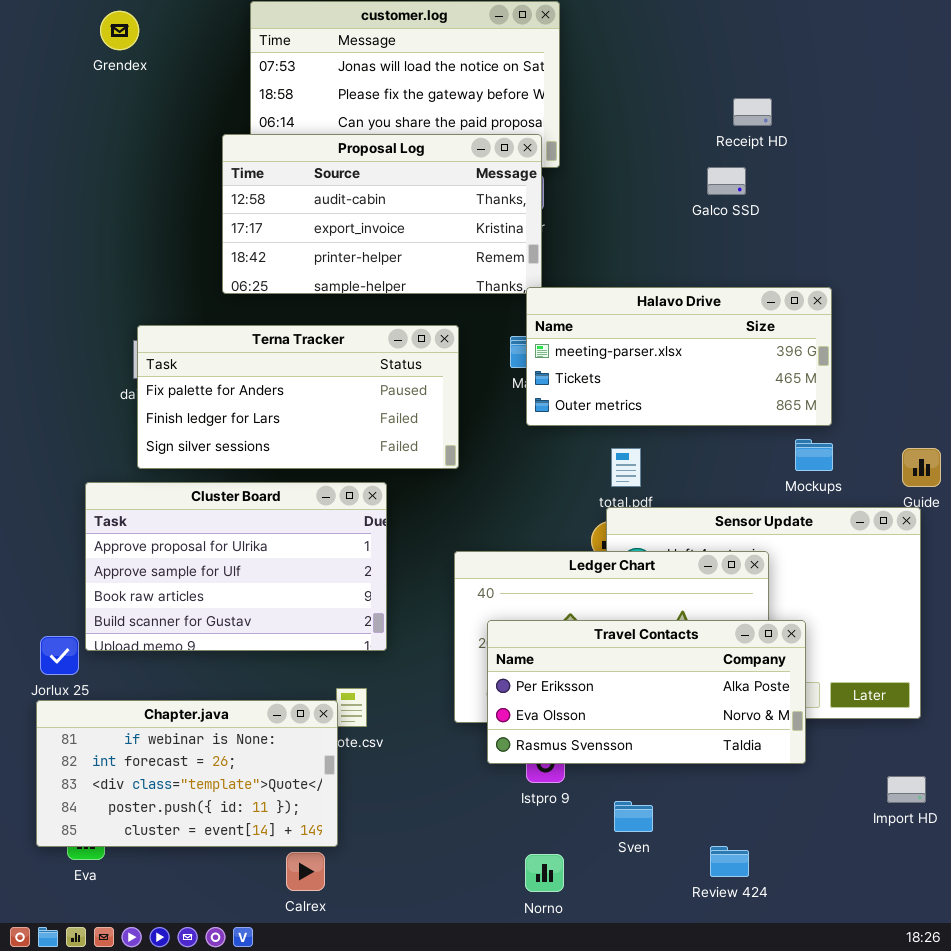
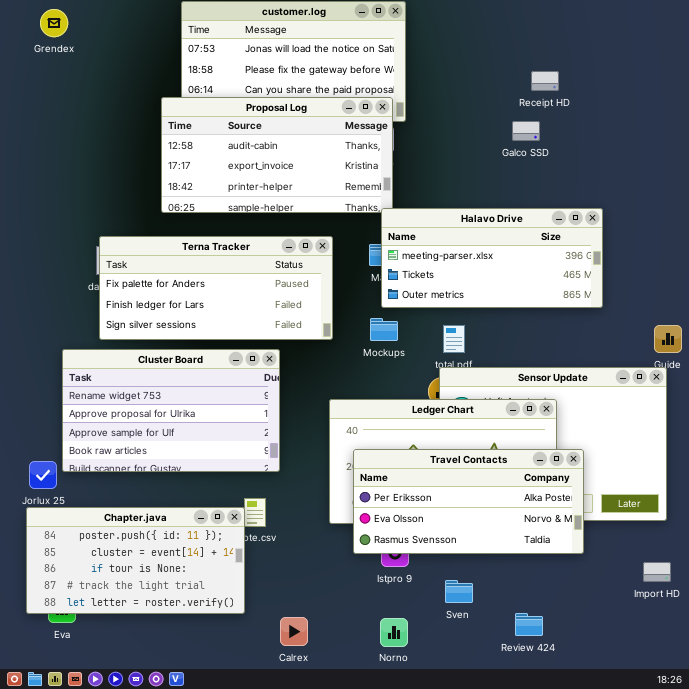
Grendex: [100,11,139,50] -> [40,9,68,37], moved
Mockups: [795,439,833,471] -> [370,318,398,341], moved
Cluster Board: [85,482,387,651] -> [62,349,280,472], scrolled up 1 row
Chapter.java: [36,700,338,847] -> [26,507,245,614], scrolled down 3 rows
Calrex: [286,852,325,891] -> [280,617,308,646], moved

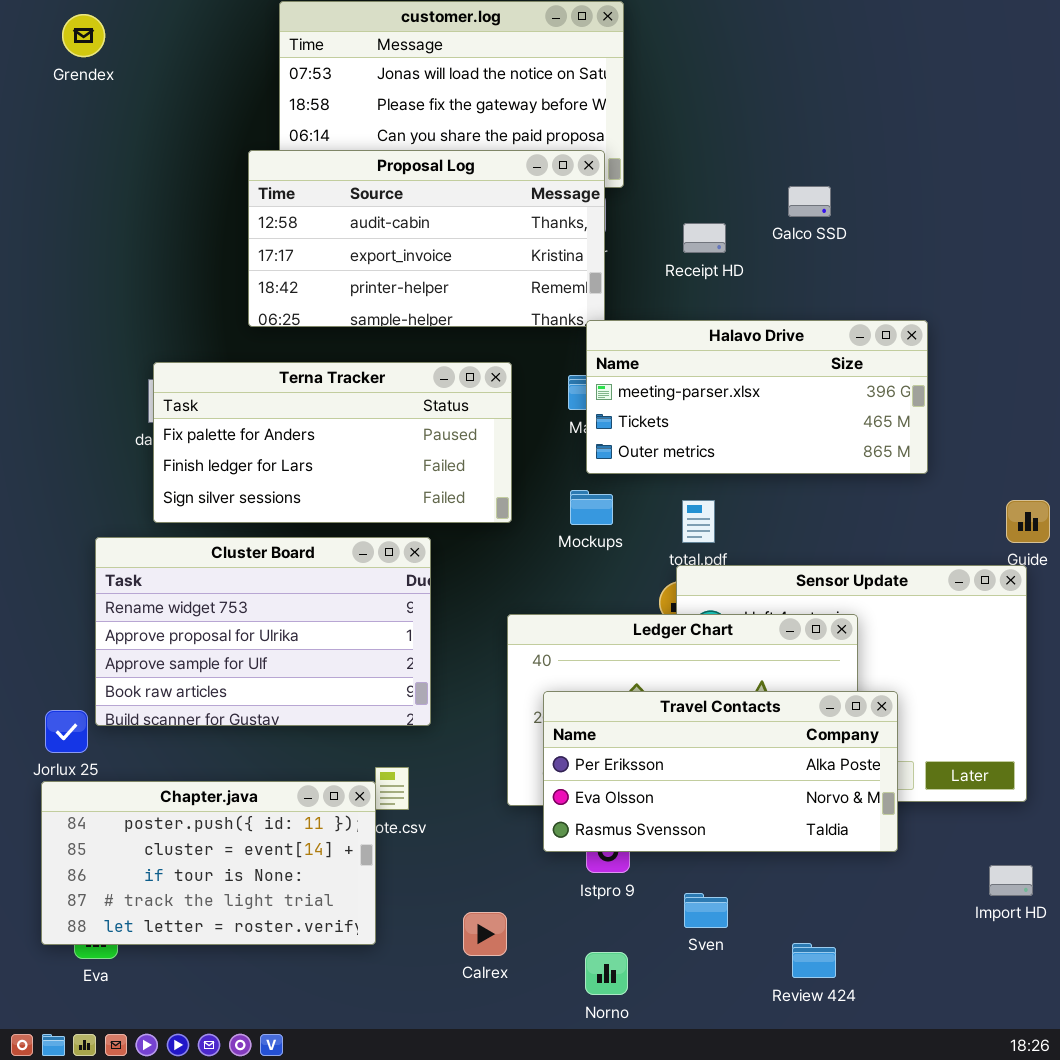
Receipt HD: [531,71,559,91] -> [683,223,726,253], moved
Calrex: [280,617,308,646] -> [463,912,507,956], moved

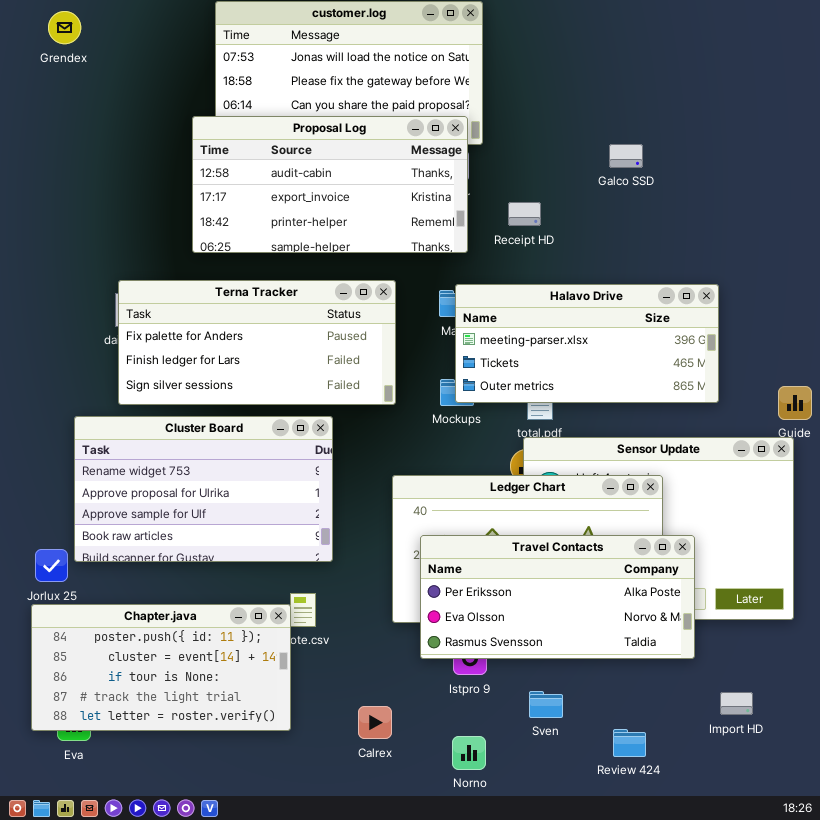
Receipt HD: [683,223,726,253] -> [508,202,541,226], moved
Halavo Drive: [586,320,928,474] -> [455,284,719,403], moved
Import HD: [989,865,1033,896] -> [720,692,753,715], moved

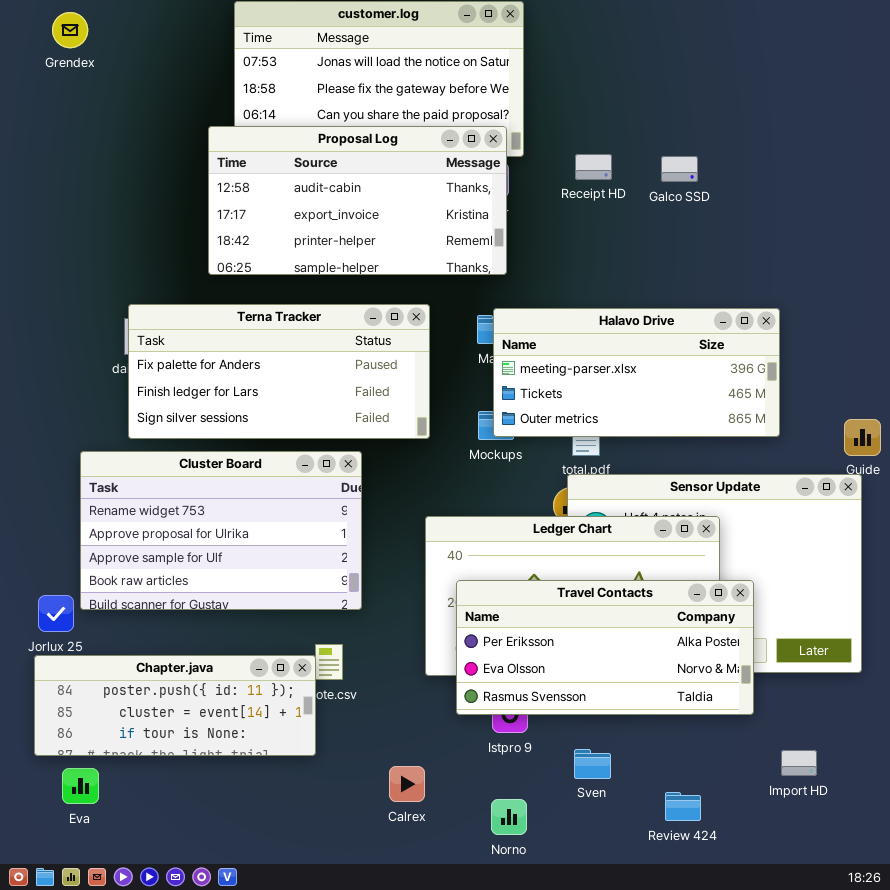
Receipt HD: [508,202,541,226] -> [575,154,612,180], moved
Chapter.java: [31,604,291,731] -> [34,655,316,756], resized

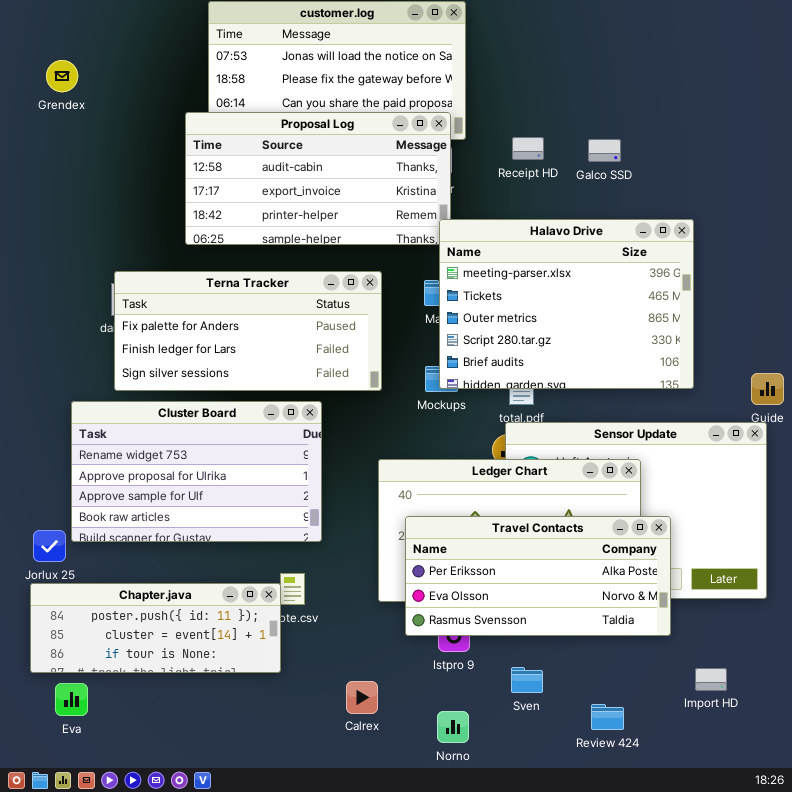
Grendex: [52,12,88,48] -> [46,60,78,92], moved
Halavo Drive: [493,308,780,437] -> [439,219,694,389], resized

